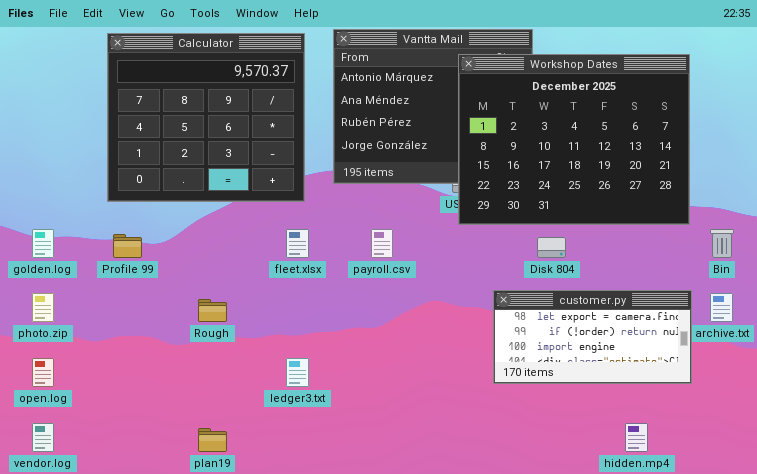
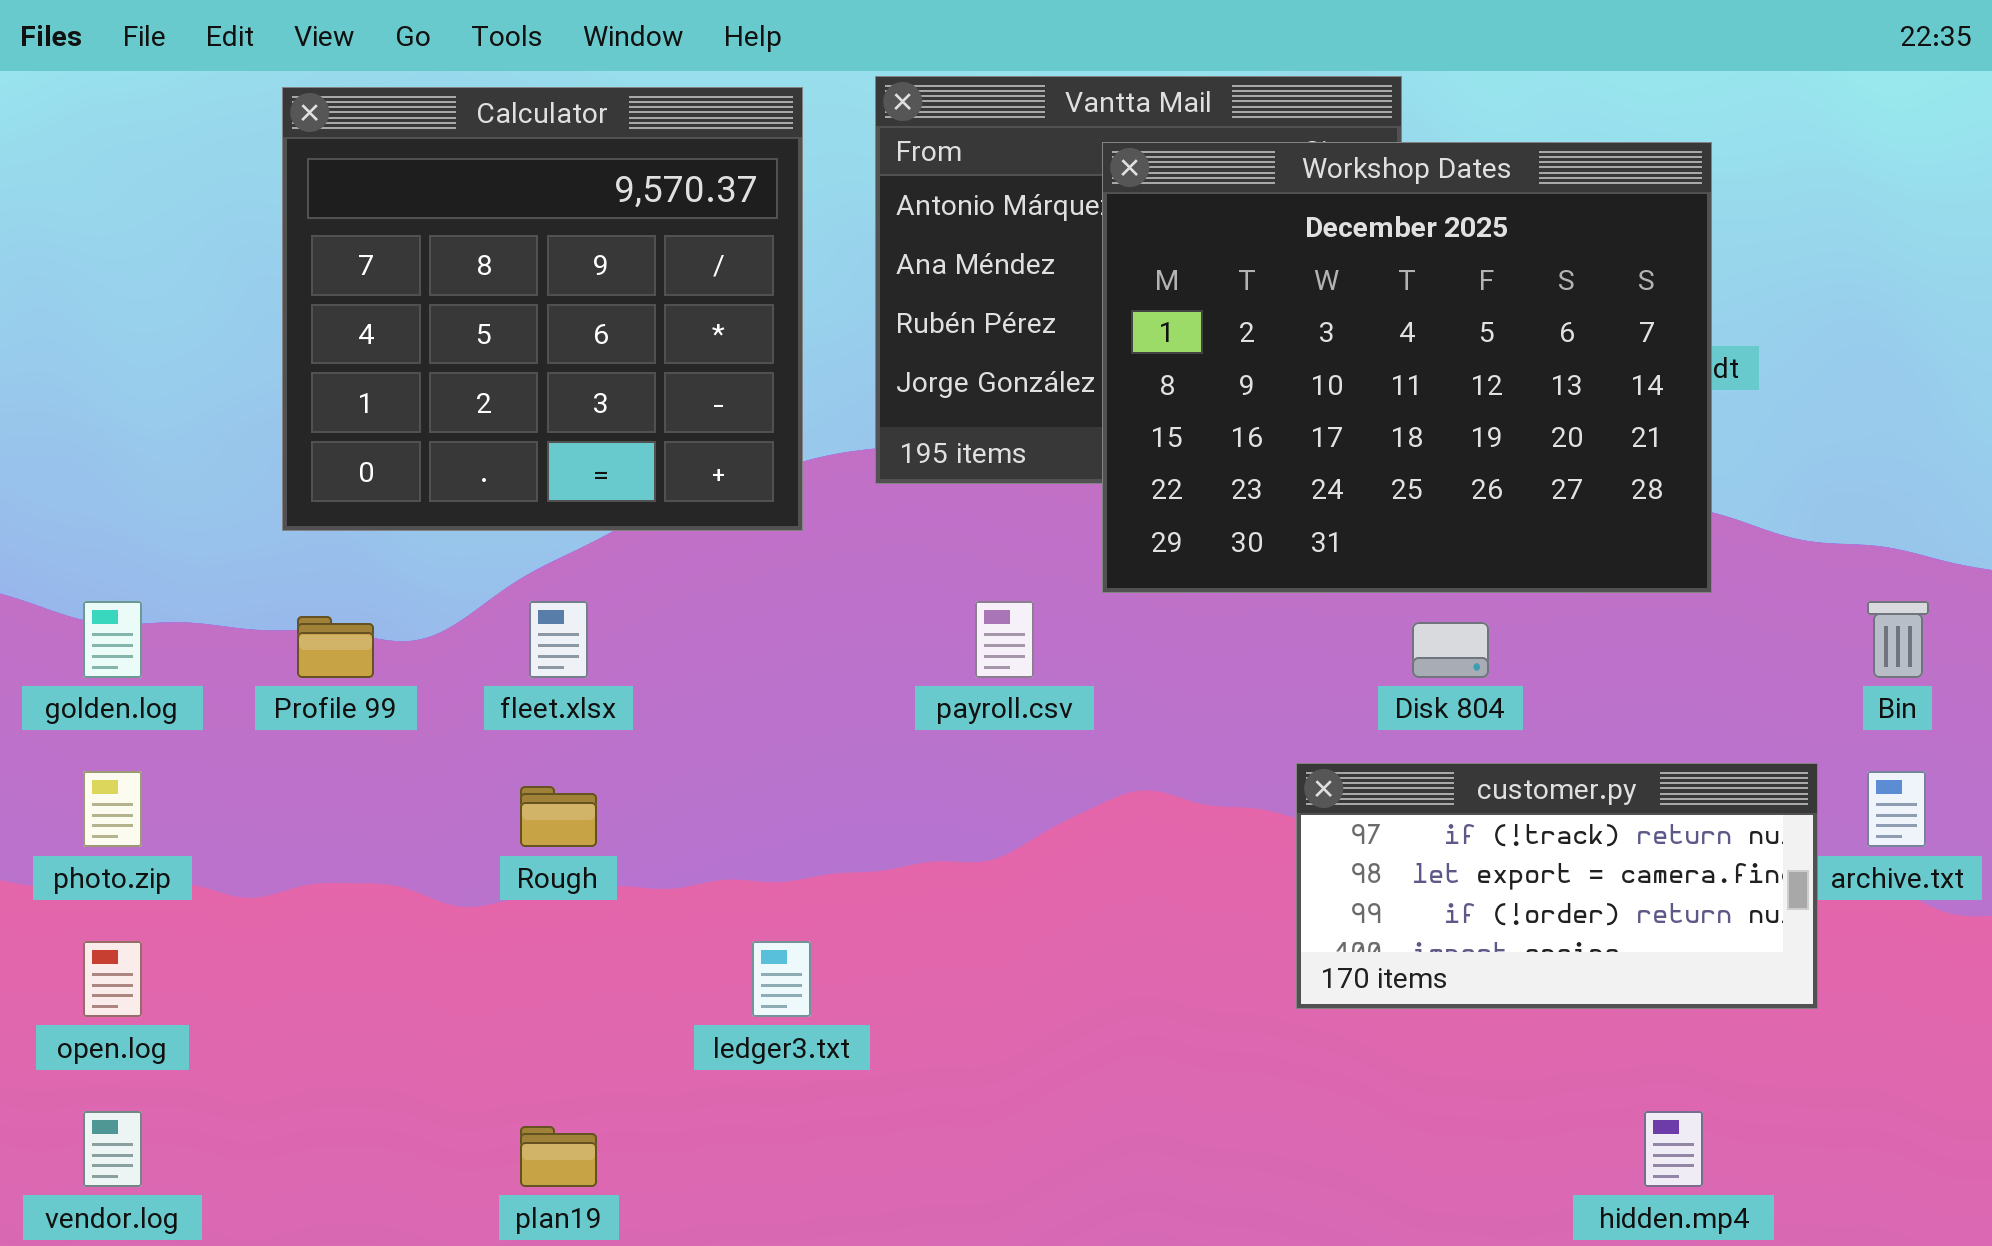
Workshop Dates: [458,54,690,225] -> [1102,142,1712,593], moved
fleet.xlsx: [286,229,309,258] -> [529,601,588,678], moved
customer.py: [493,290,692,384] -> [1296,763,1818,1009], scrolled up 1 row

